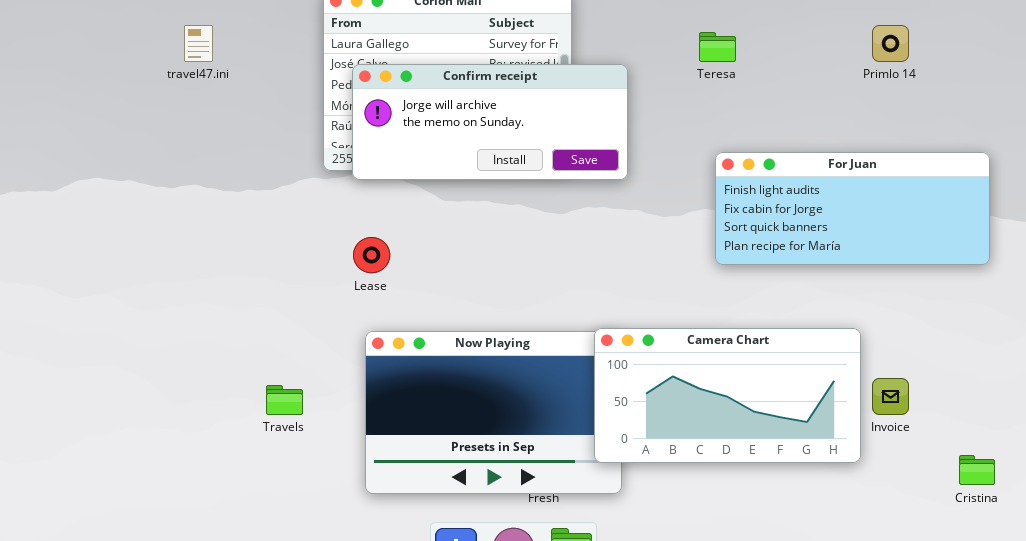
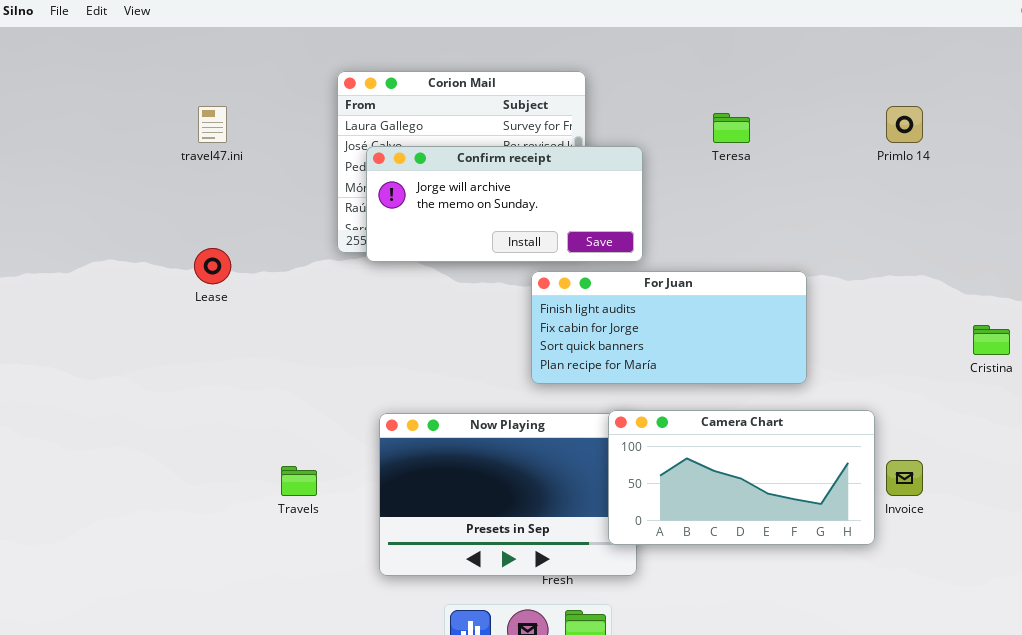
For Juan: [715,152,990,265] -> [531,271,807,384], moved
Lease: [353,237,390,273] -> [194,248,231,284], moved
Cristina: [959,455,995,485] -> [973,325,1010,355], moved

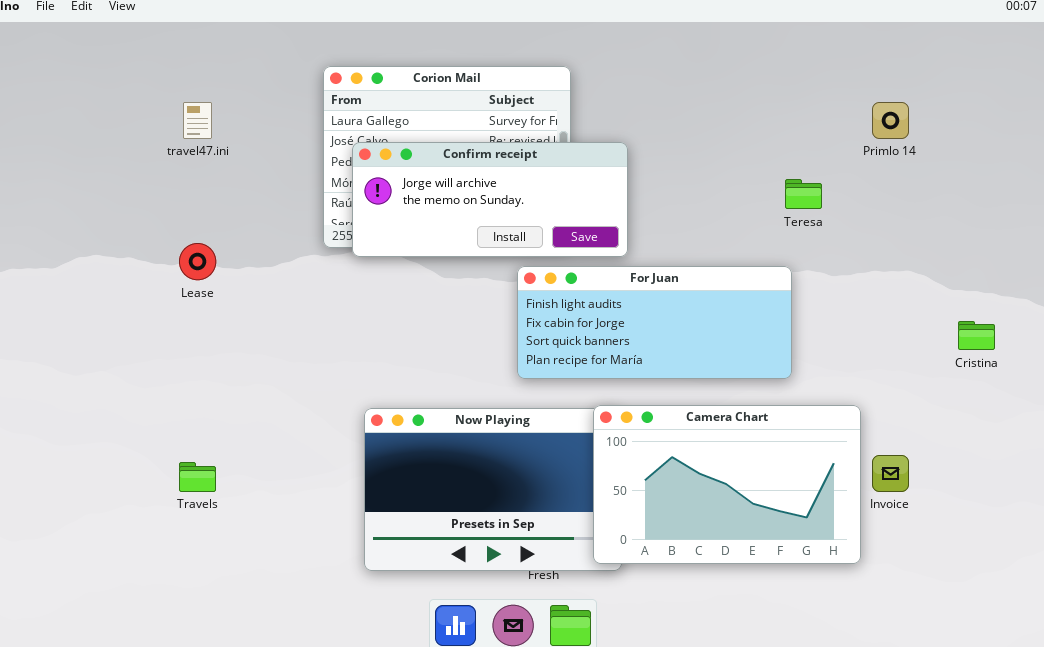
Teresa: [713,113,750,143] -> [785,179,822,209], moved
Camera Chart: [608,410,875,545] -> [593,405,861,564], resized
Travels: [281,466,317,496] -> [179,462,216,492], moved

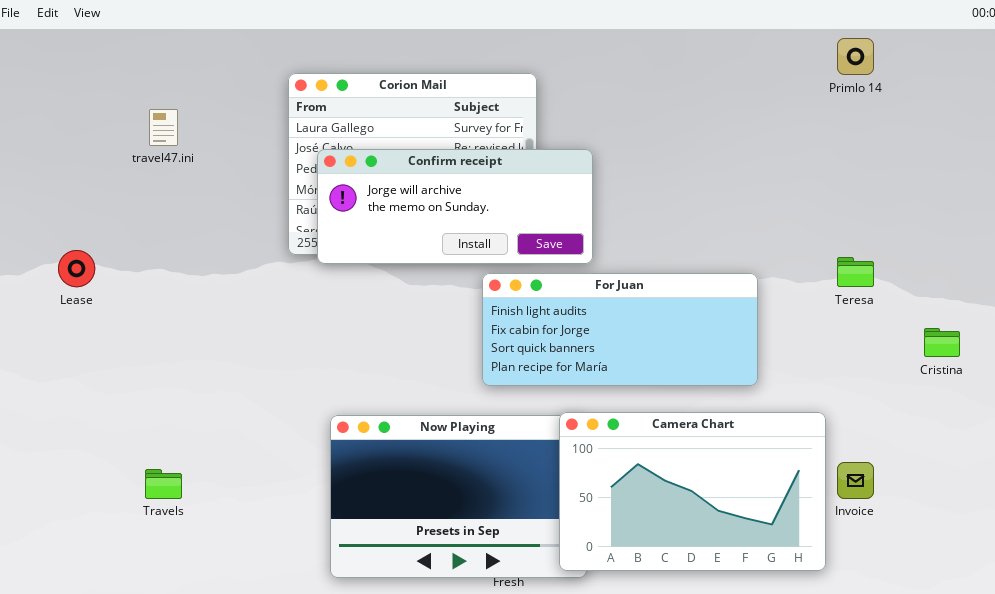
Primlo 14: [872,102,909,139] -> [837,38,874,75], moved
Teresa: [785,179,822,209] -> [837,257,874,287], moved
Lease: [179,243,216,280] -> [58,250,95,287], moved

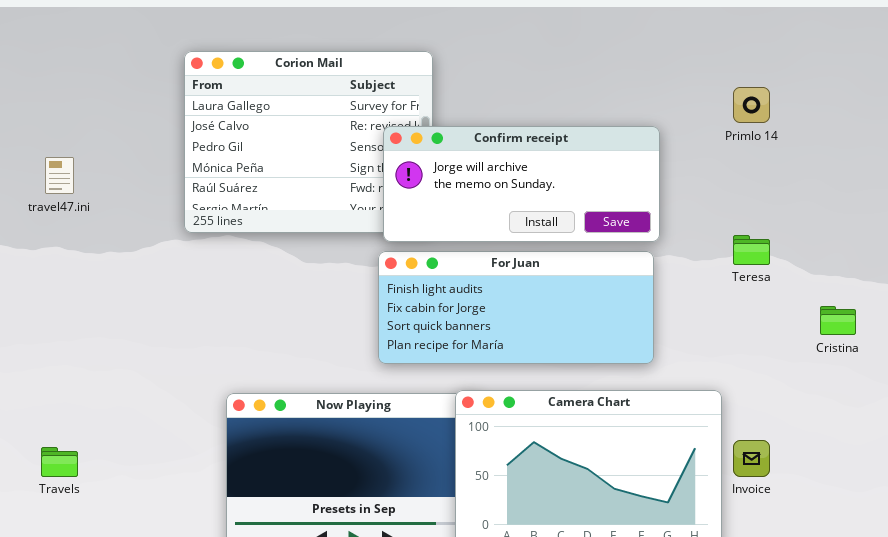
Primlo 14: [837,38,874,75] -> [733,87,770,123], moved
travel47.ini: [149,109,178,146] -> [45,157,74,194], moved
Confirm receipt: [317,149,593,264] -> [383,126,660,242], moved

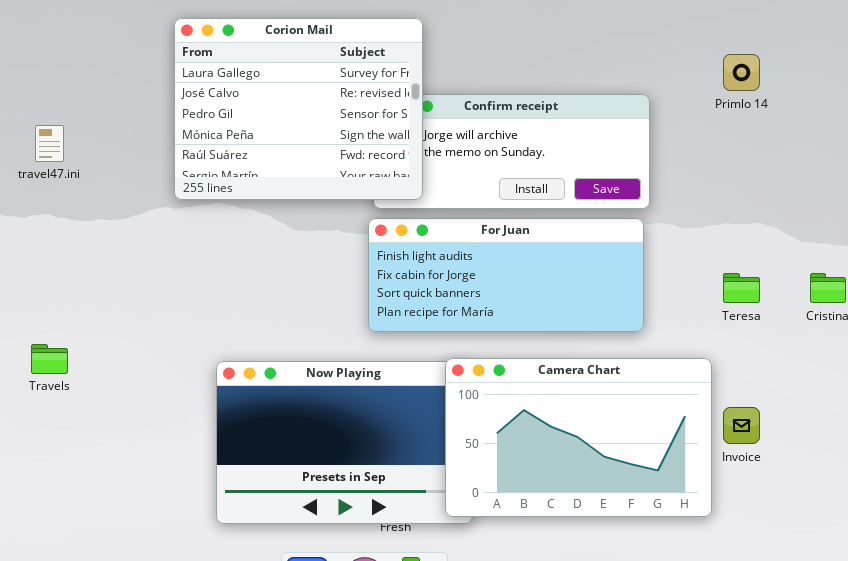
Corion Mail: [184,51,433,233] -> [174,18,423,200], raised
Teresa: [733,235,770,265] -> [723,273,760,303], moved
Travels: [41,447,78,477] -> [31,344,68,374], moved

